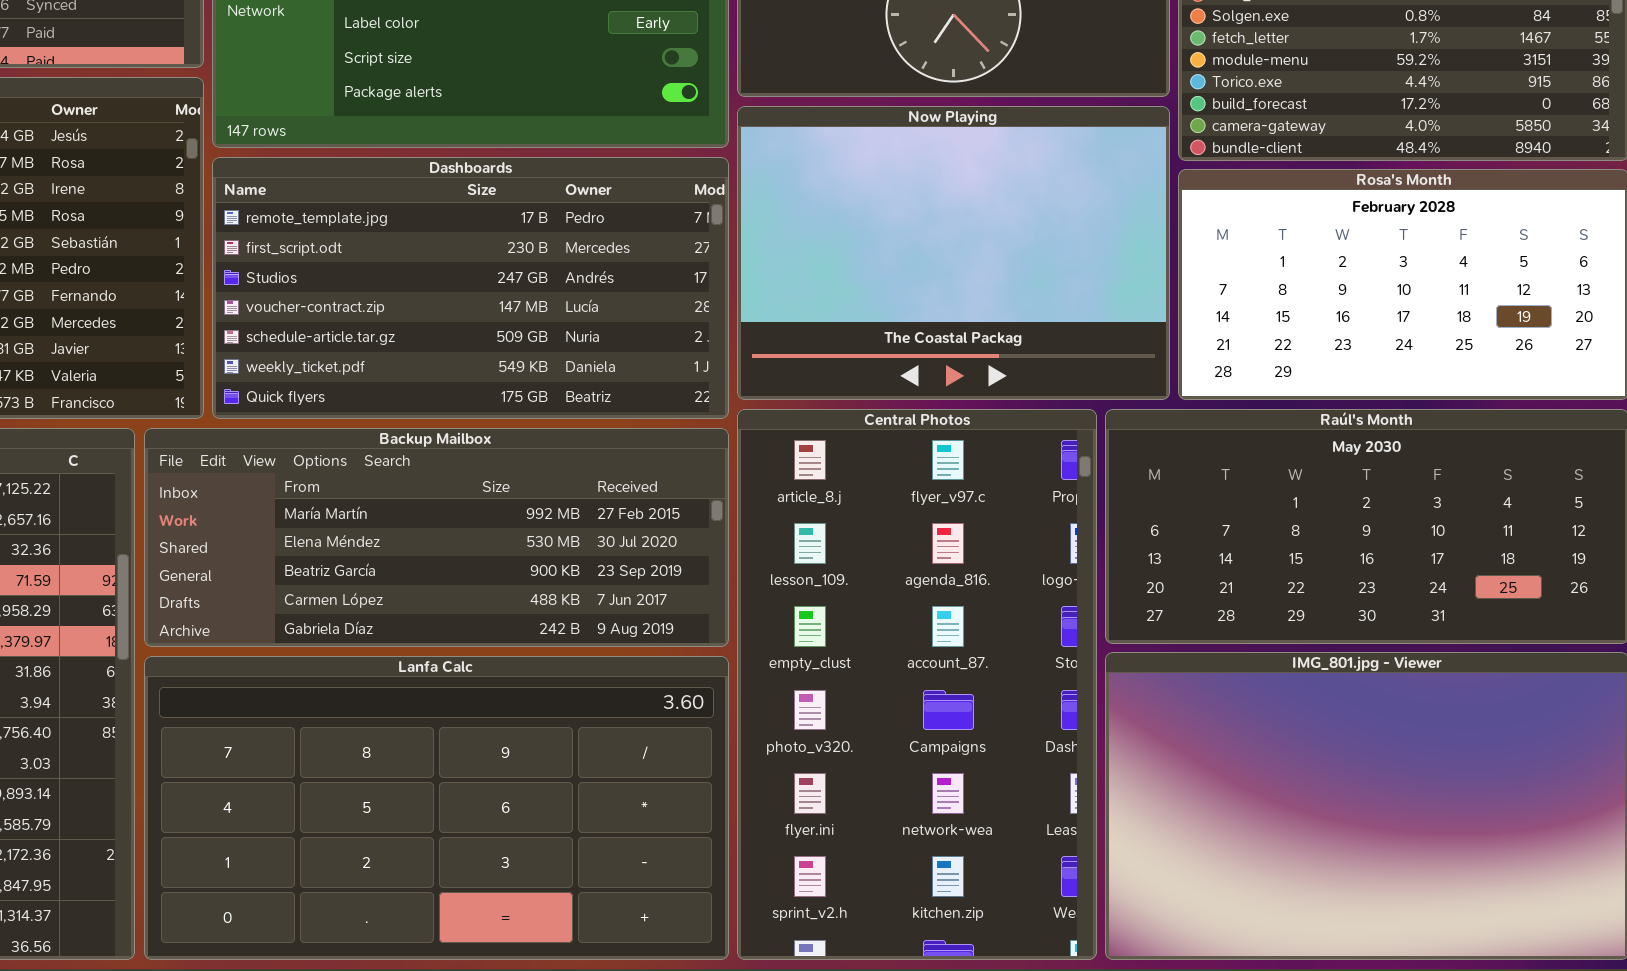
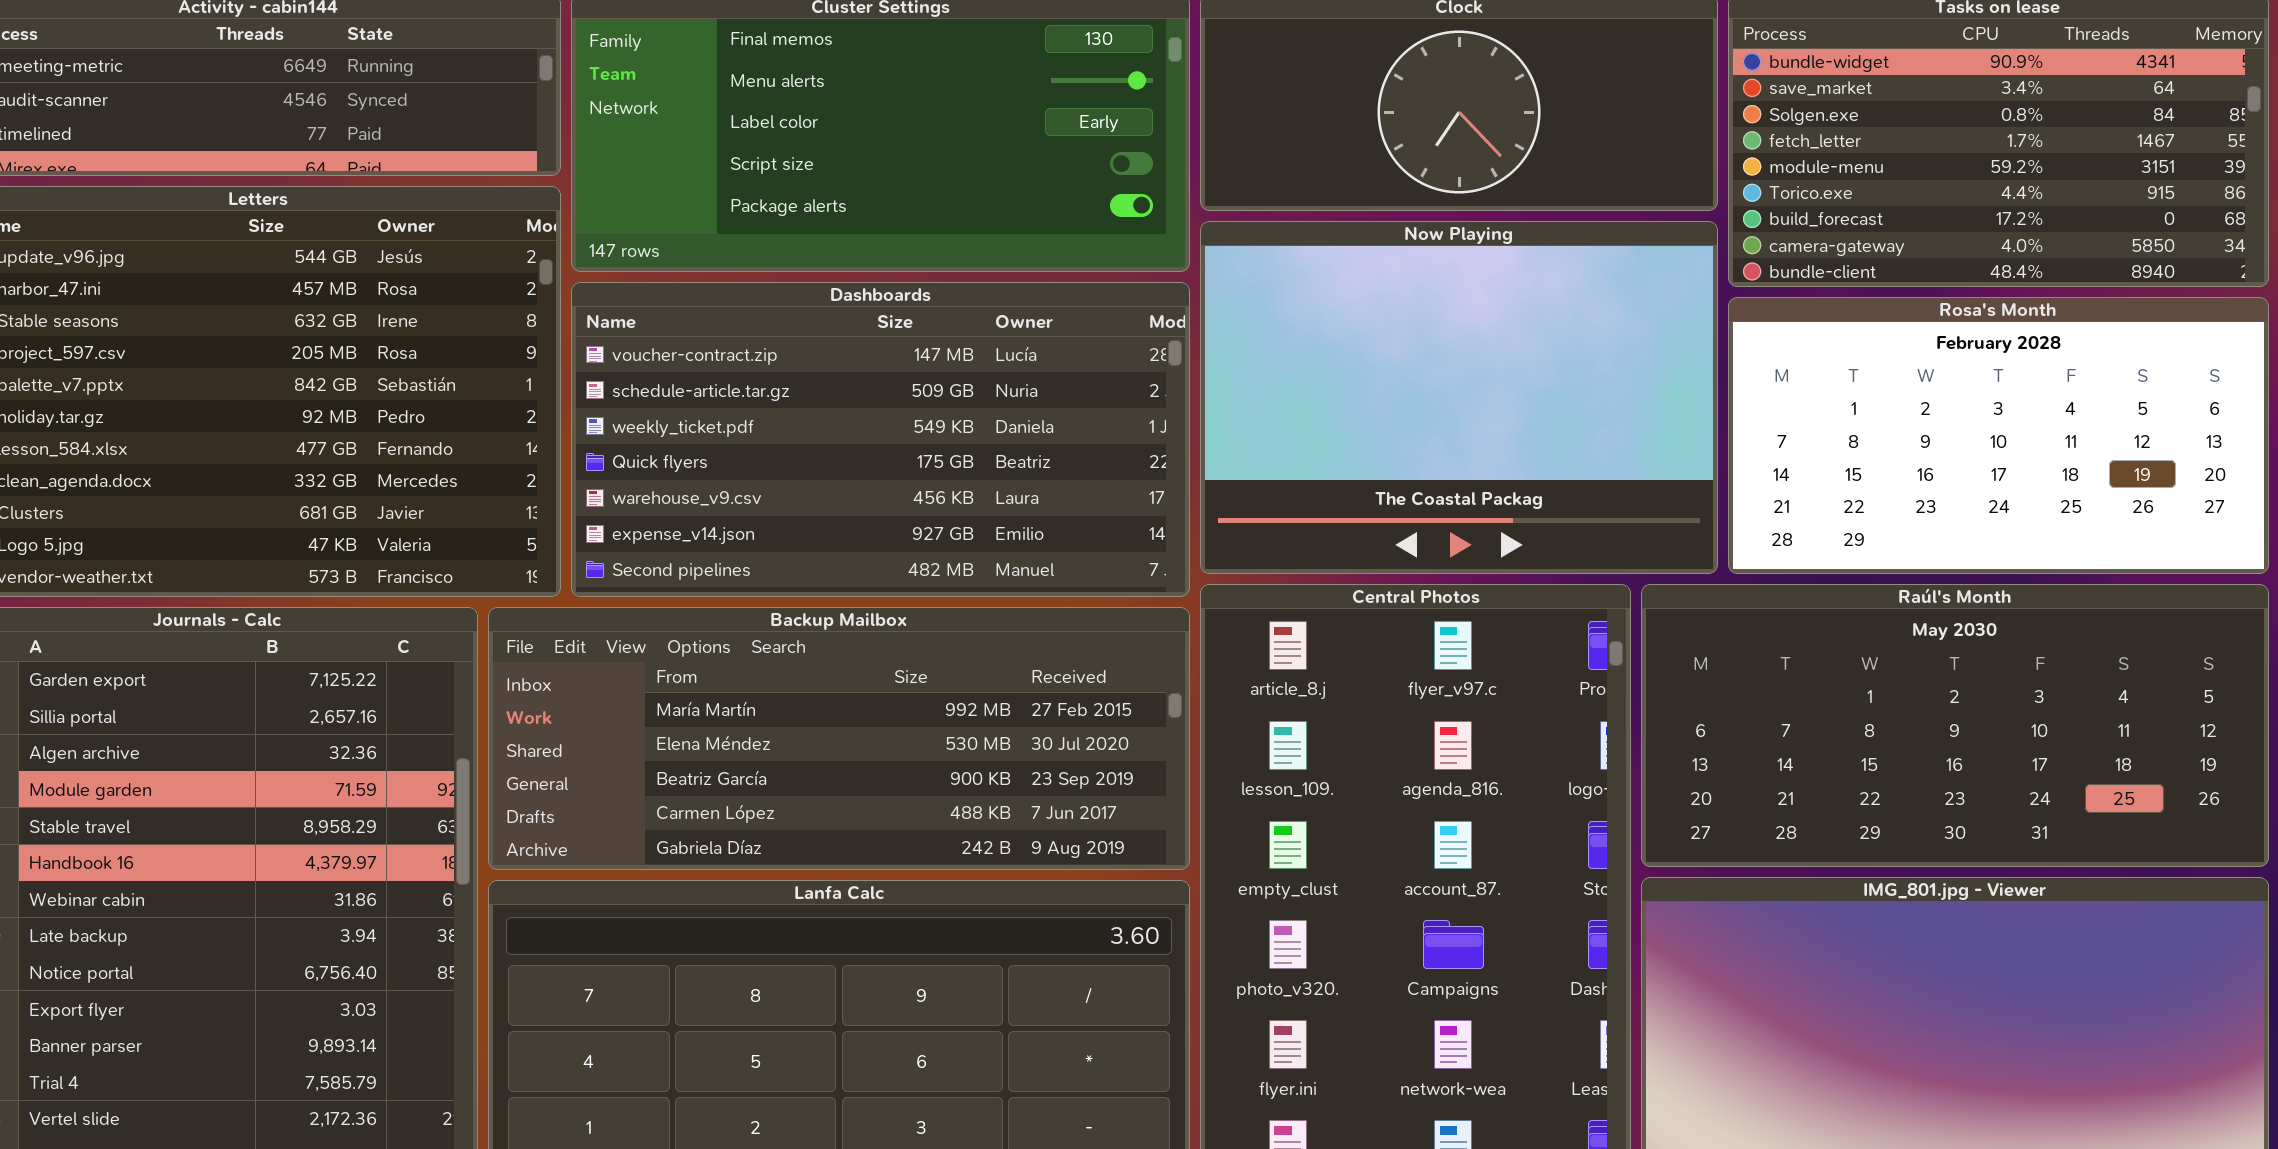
Dashboards: [212,157,729,419] -> [571,282,1190,597], scrolled down 3 rows

